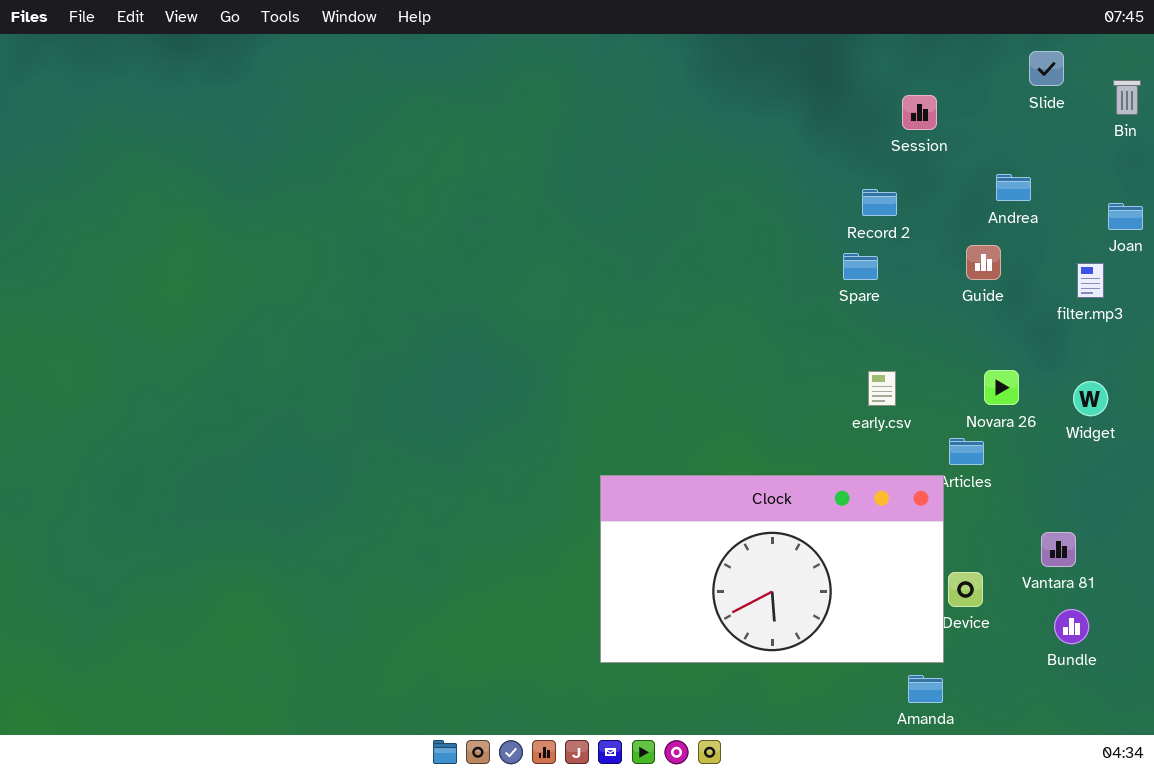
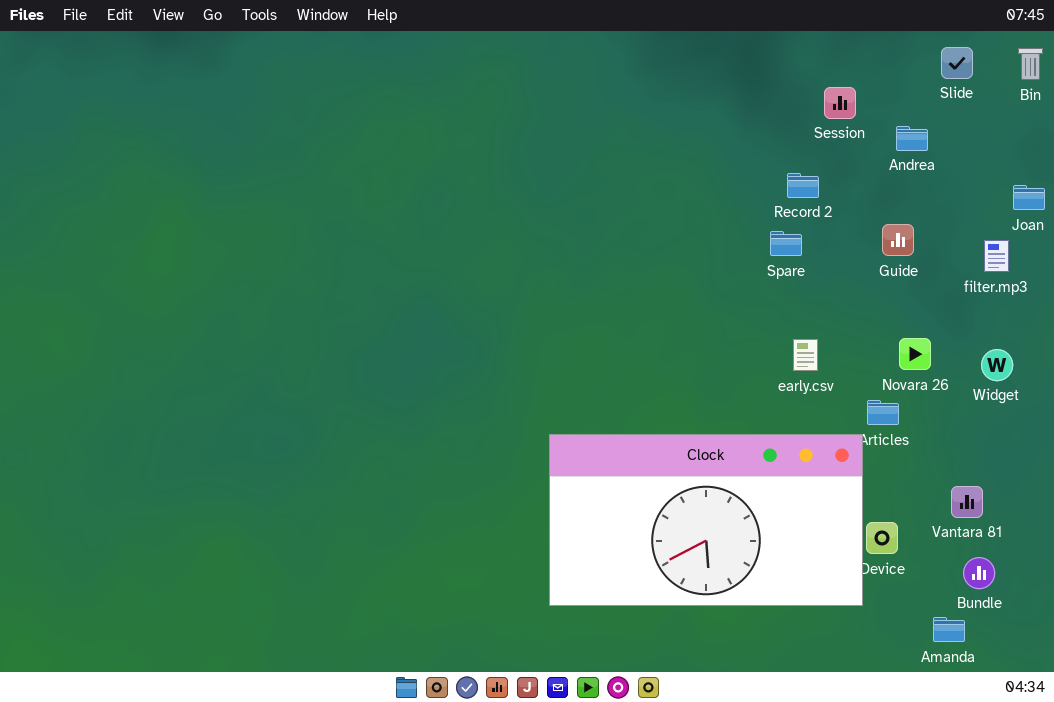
Bin: [1113,80,1141,115] -> [1018,48,1043,80], moved
Andrea: [996,174,1031,201] -> [896,126,928,151], moved
Amanda: [908,675,943,703] -> [933,617,965,642], moved

